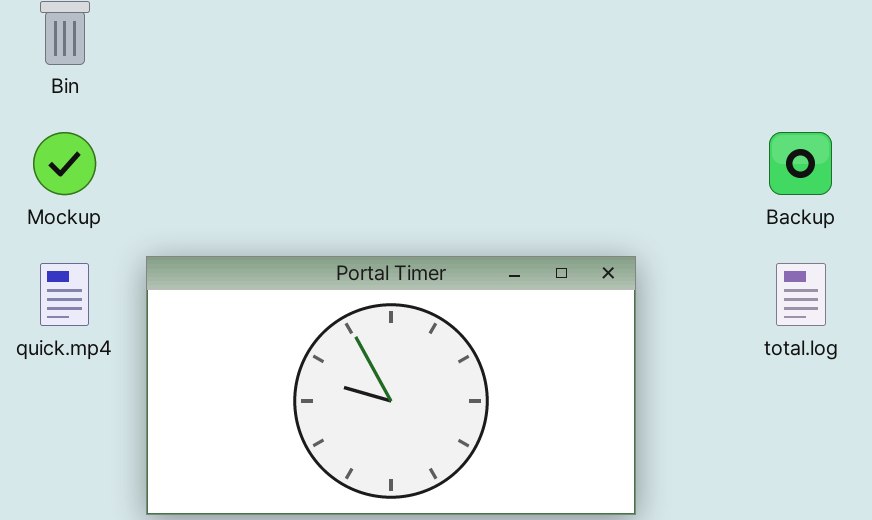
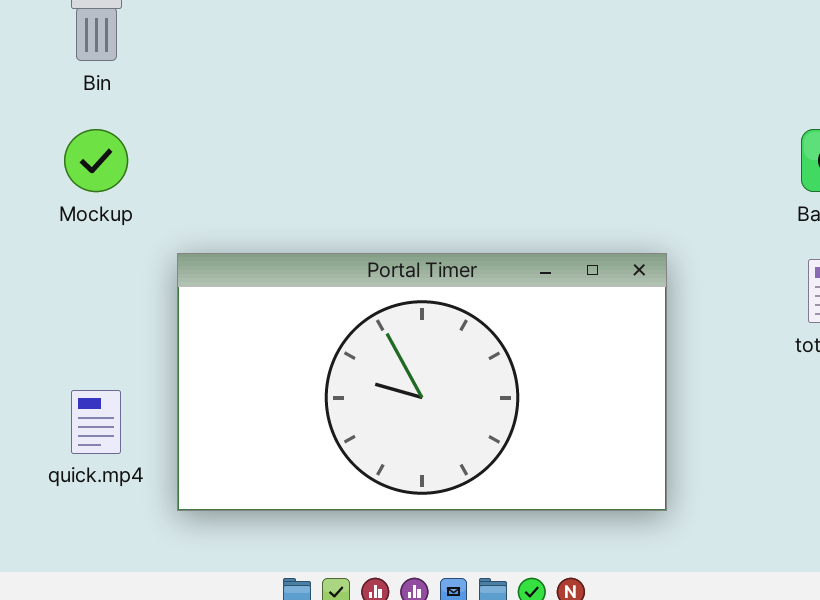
quick.mp4: [40,263,89,326] -> [71,390,121,454], moved

